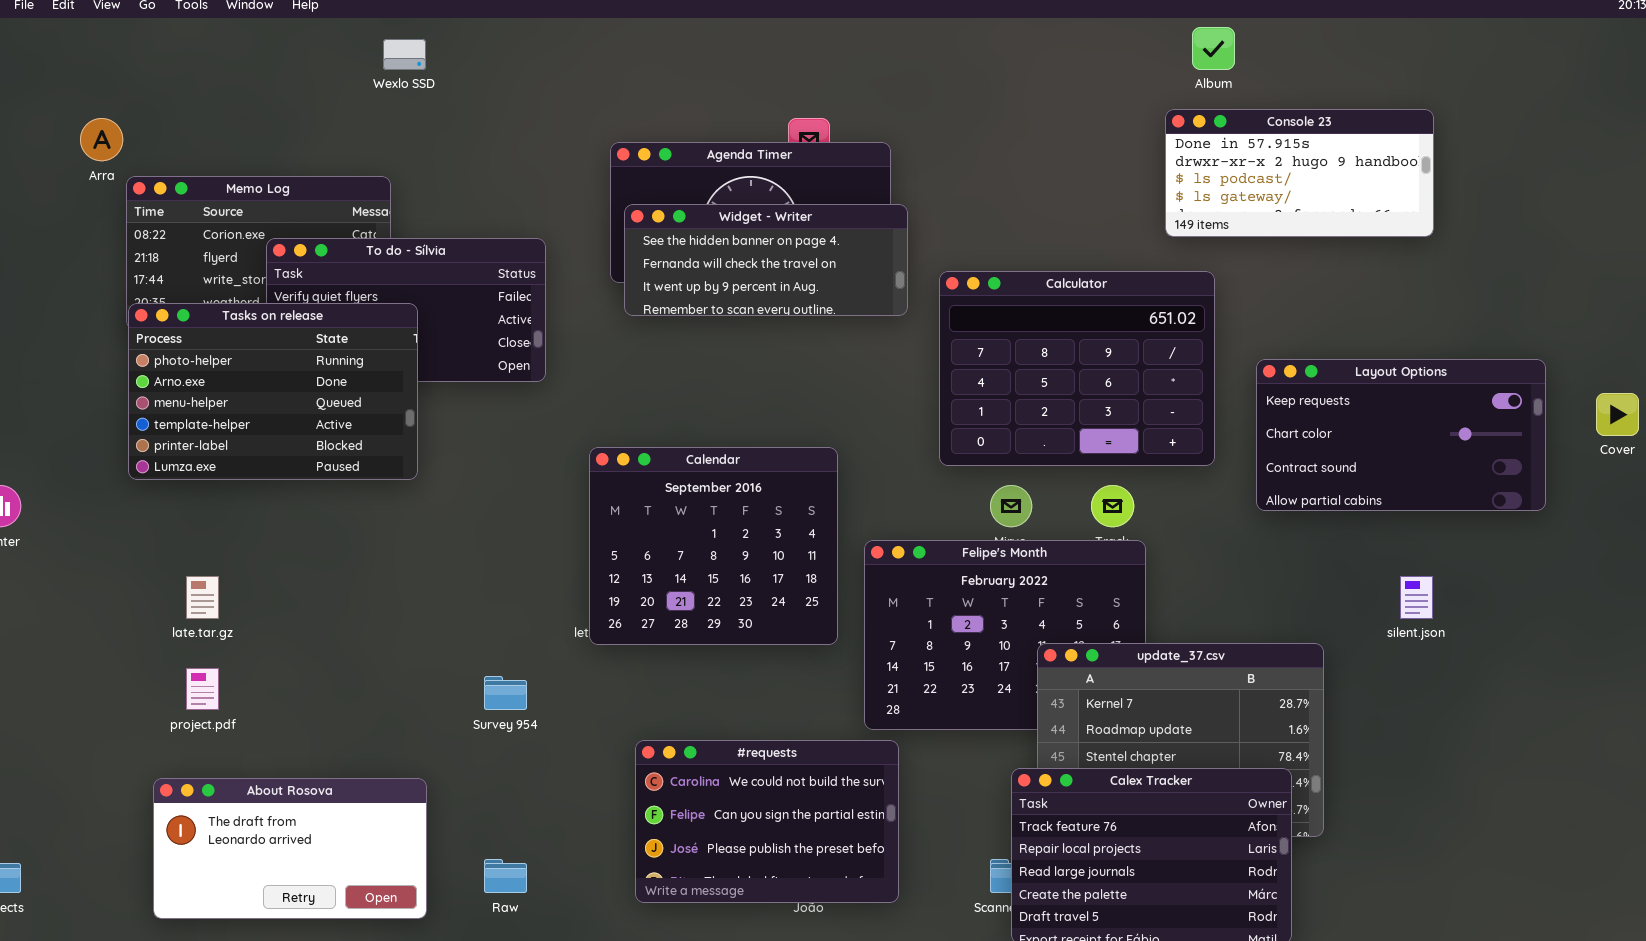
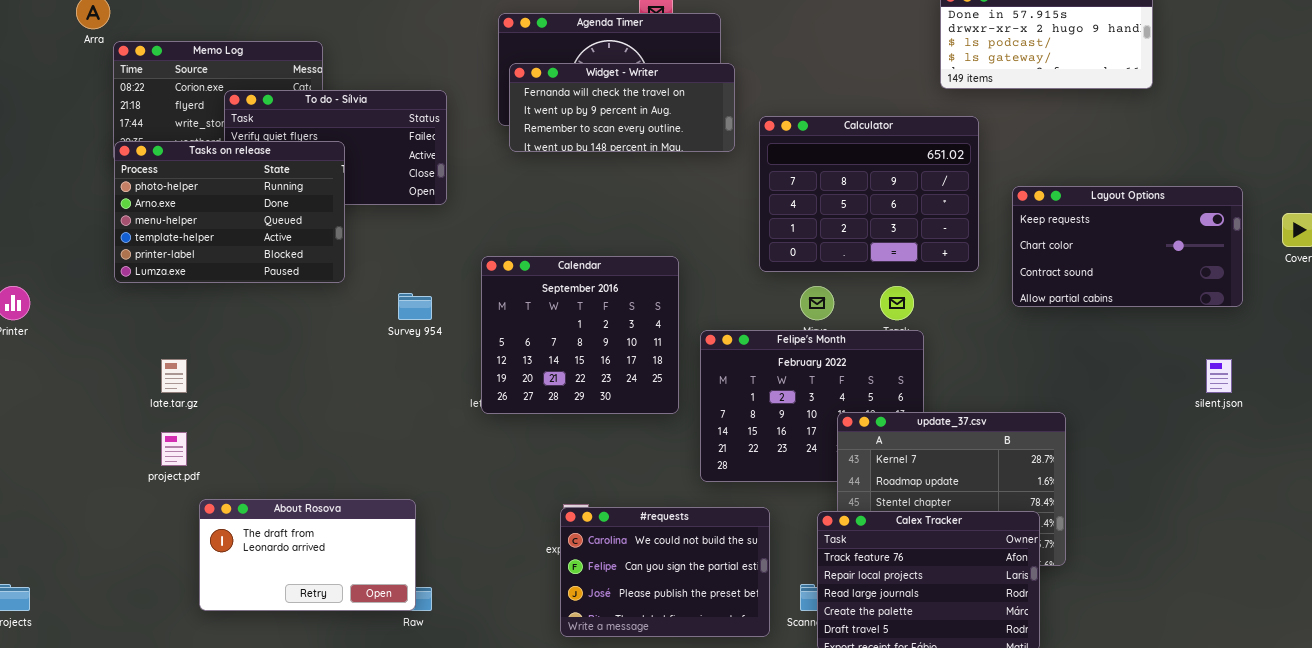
Widget - Writer: [624,204,908,316] -> [509,63,735,152], scrolled down 1 row
silent.json: [1400,576,1433,619] -> [1206,359,1232,393], moved
Survey 954: [484,676,527,710] -> [398,293,432,320], moved
#requests: [635,740,899,903] -> [560,507,770,637], moved
About Rosova: [153,778,427,919] -> [199,499,416,611], moved

